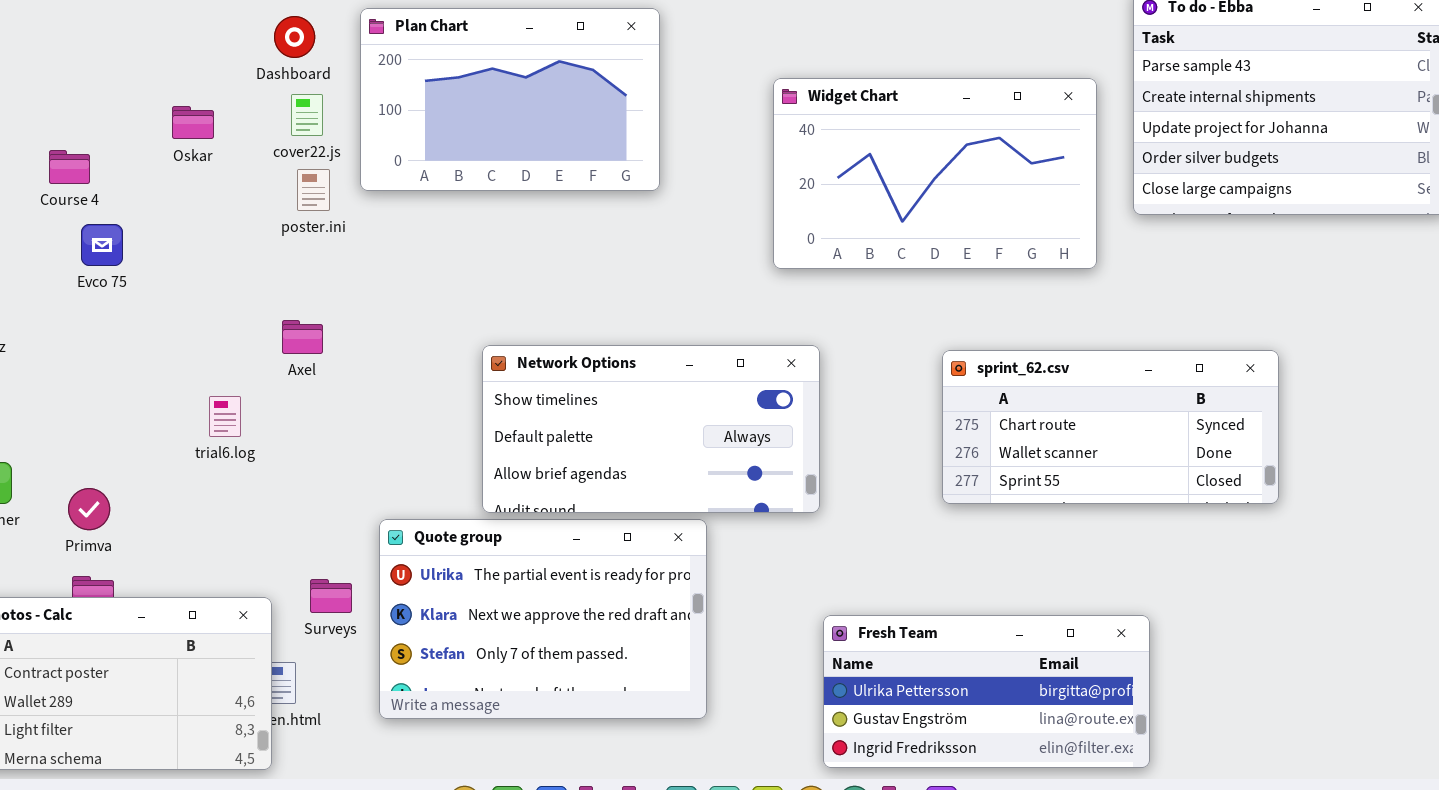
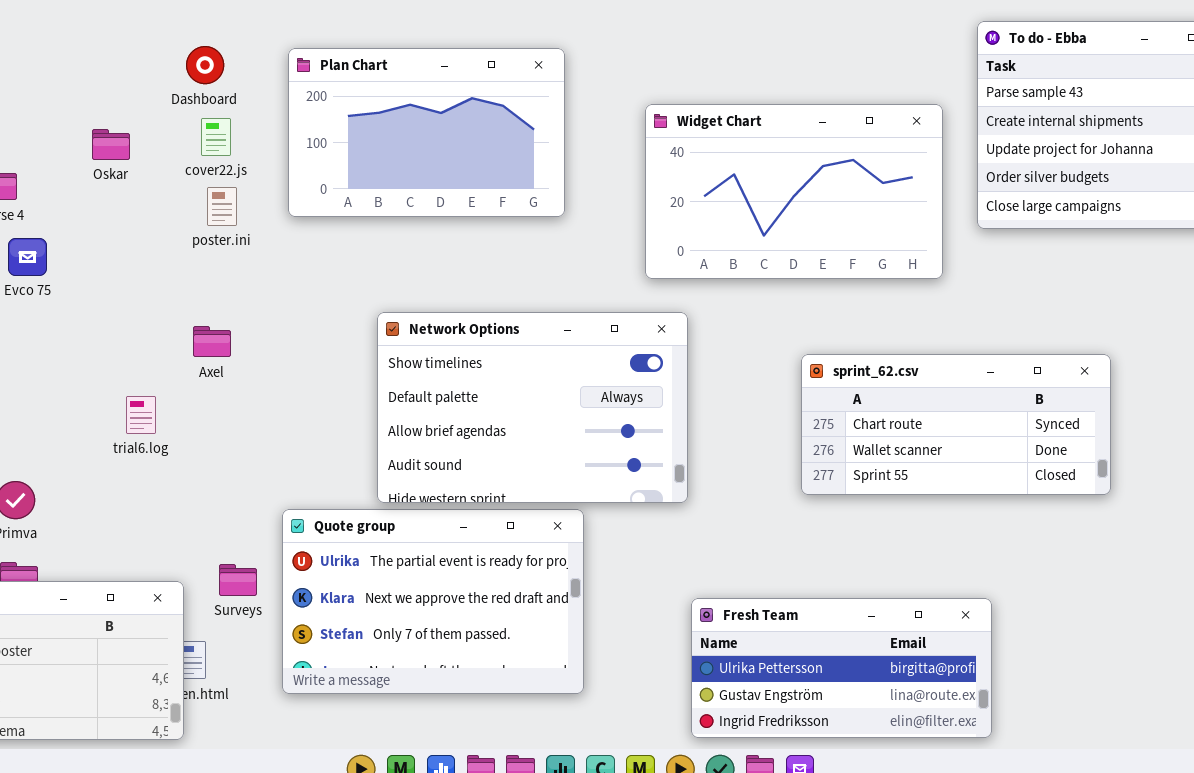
Plan Chart: [360,8,660,191] -> [288,48,565,217], moved
Network Options: [482,345,820,513] -> [377,312,688,503], resized

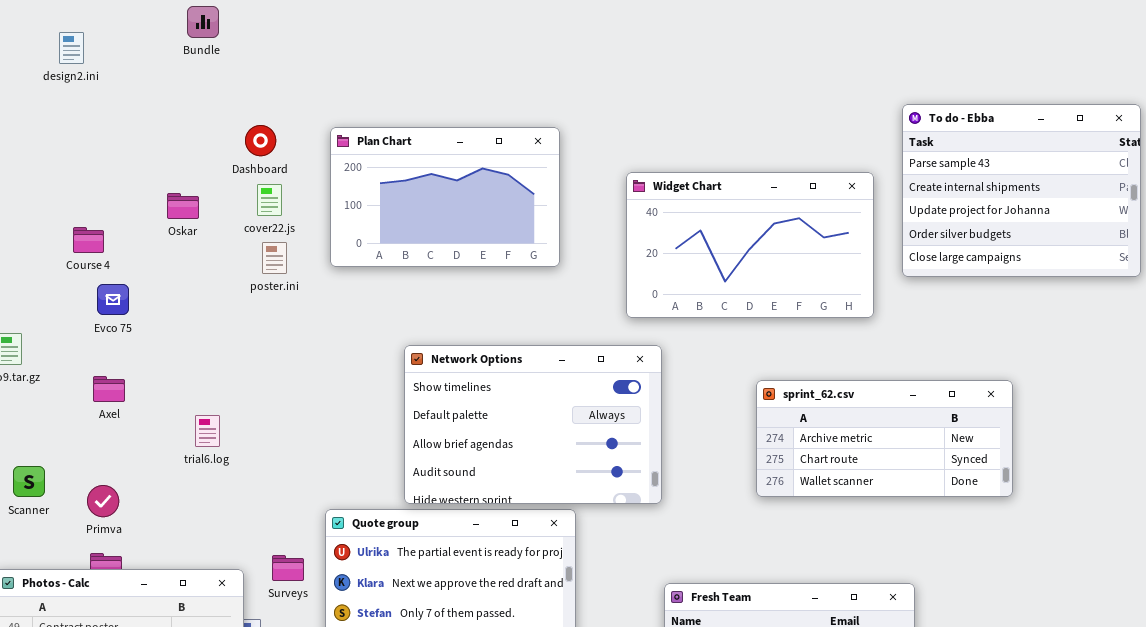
Axel: [193,326,231,357] -> [93,376,125,402], moved
sprint_62.csv: [801,354,1111,495] -> [756,380,1013,497], scrolled up 1 row

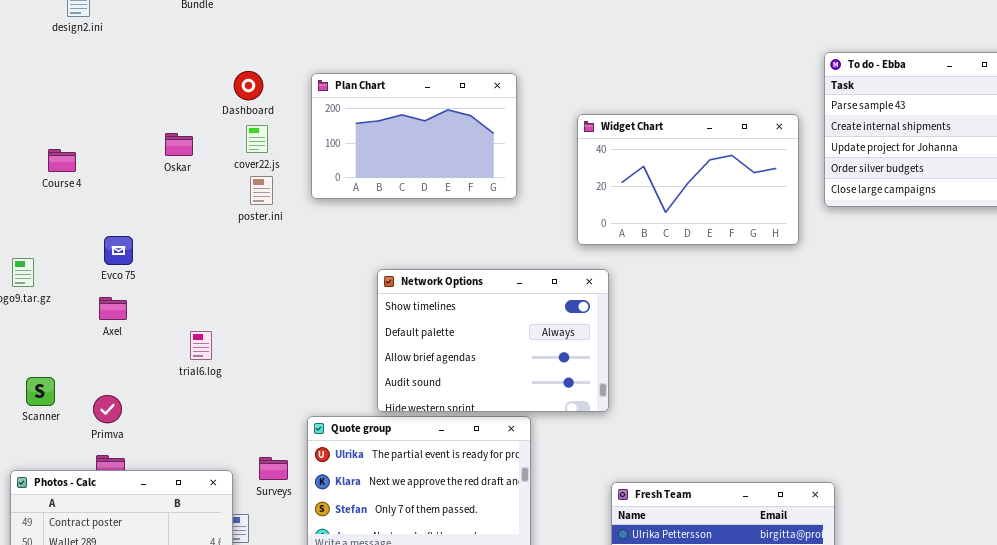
Course 4: [73,227,104,253] -> [48,149,76,172], moved
Evco 75: [97,284,129,315] -> [104,236,133,265], moved
sprint_62.csv: [756,380,1013,497] -> none, closed

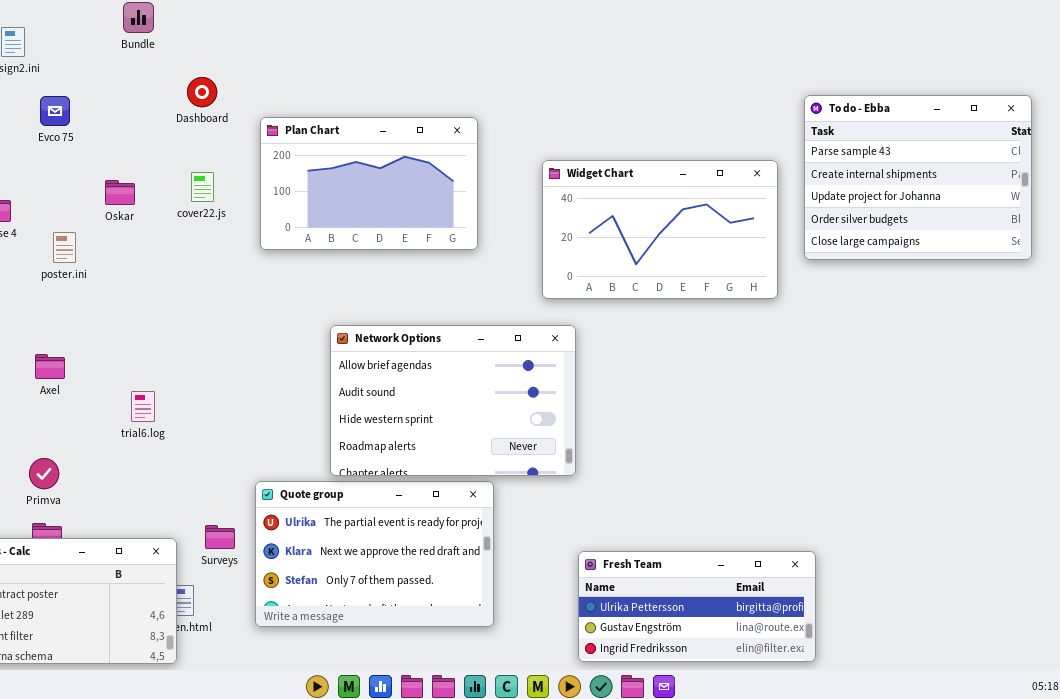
Dashboard: [234,71,263,100] -> [187,77,217,107], moved
poster.ini: [250,176,273,205] -> [53,232,76,263], moved
Evco 75: [104,236,133,265] -> [40,96,70,126], moved
Network Options: [377,269,609,412] -> [330,325,576,476], scrolled down 2 rows

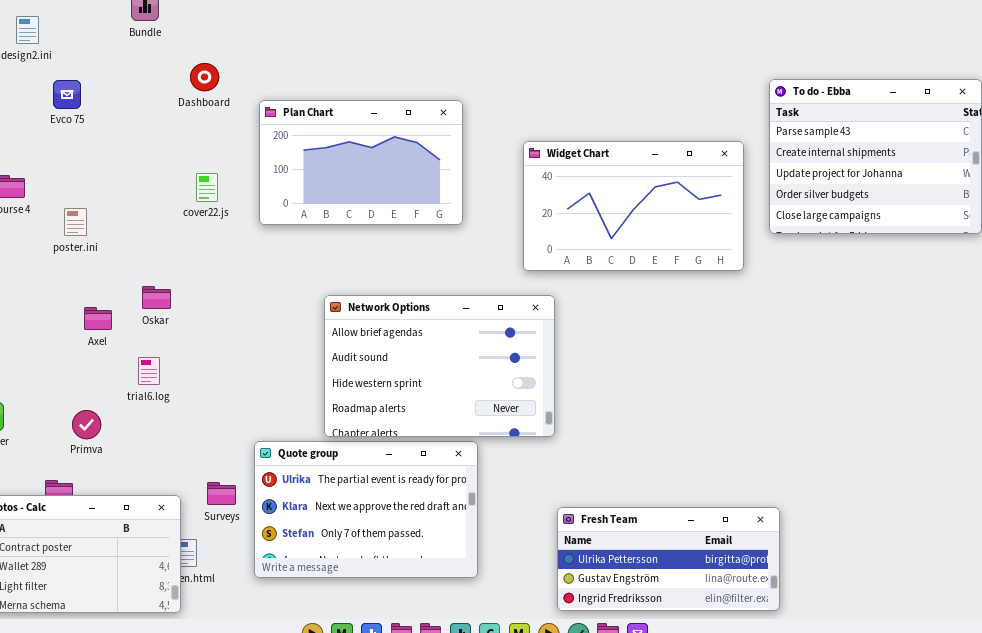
cover22.js: [191,172,214,202] -> [196,173,218,202], moved
Oskar: [105,180,135,205] -> [142,286,171,309], moved
Axel: [35,354,65,379] -> [84,307,112,330], moved
Primva: [29,458,59,489] -> [72,410,101,439], moved

